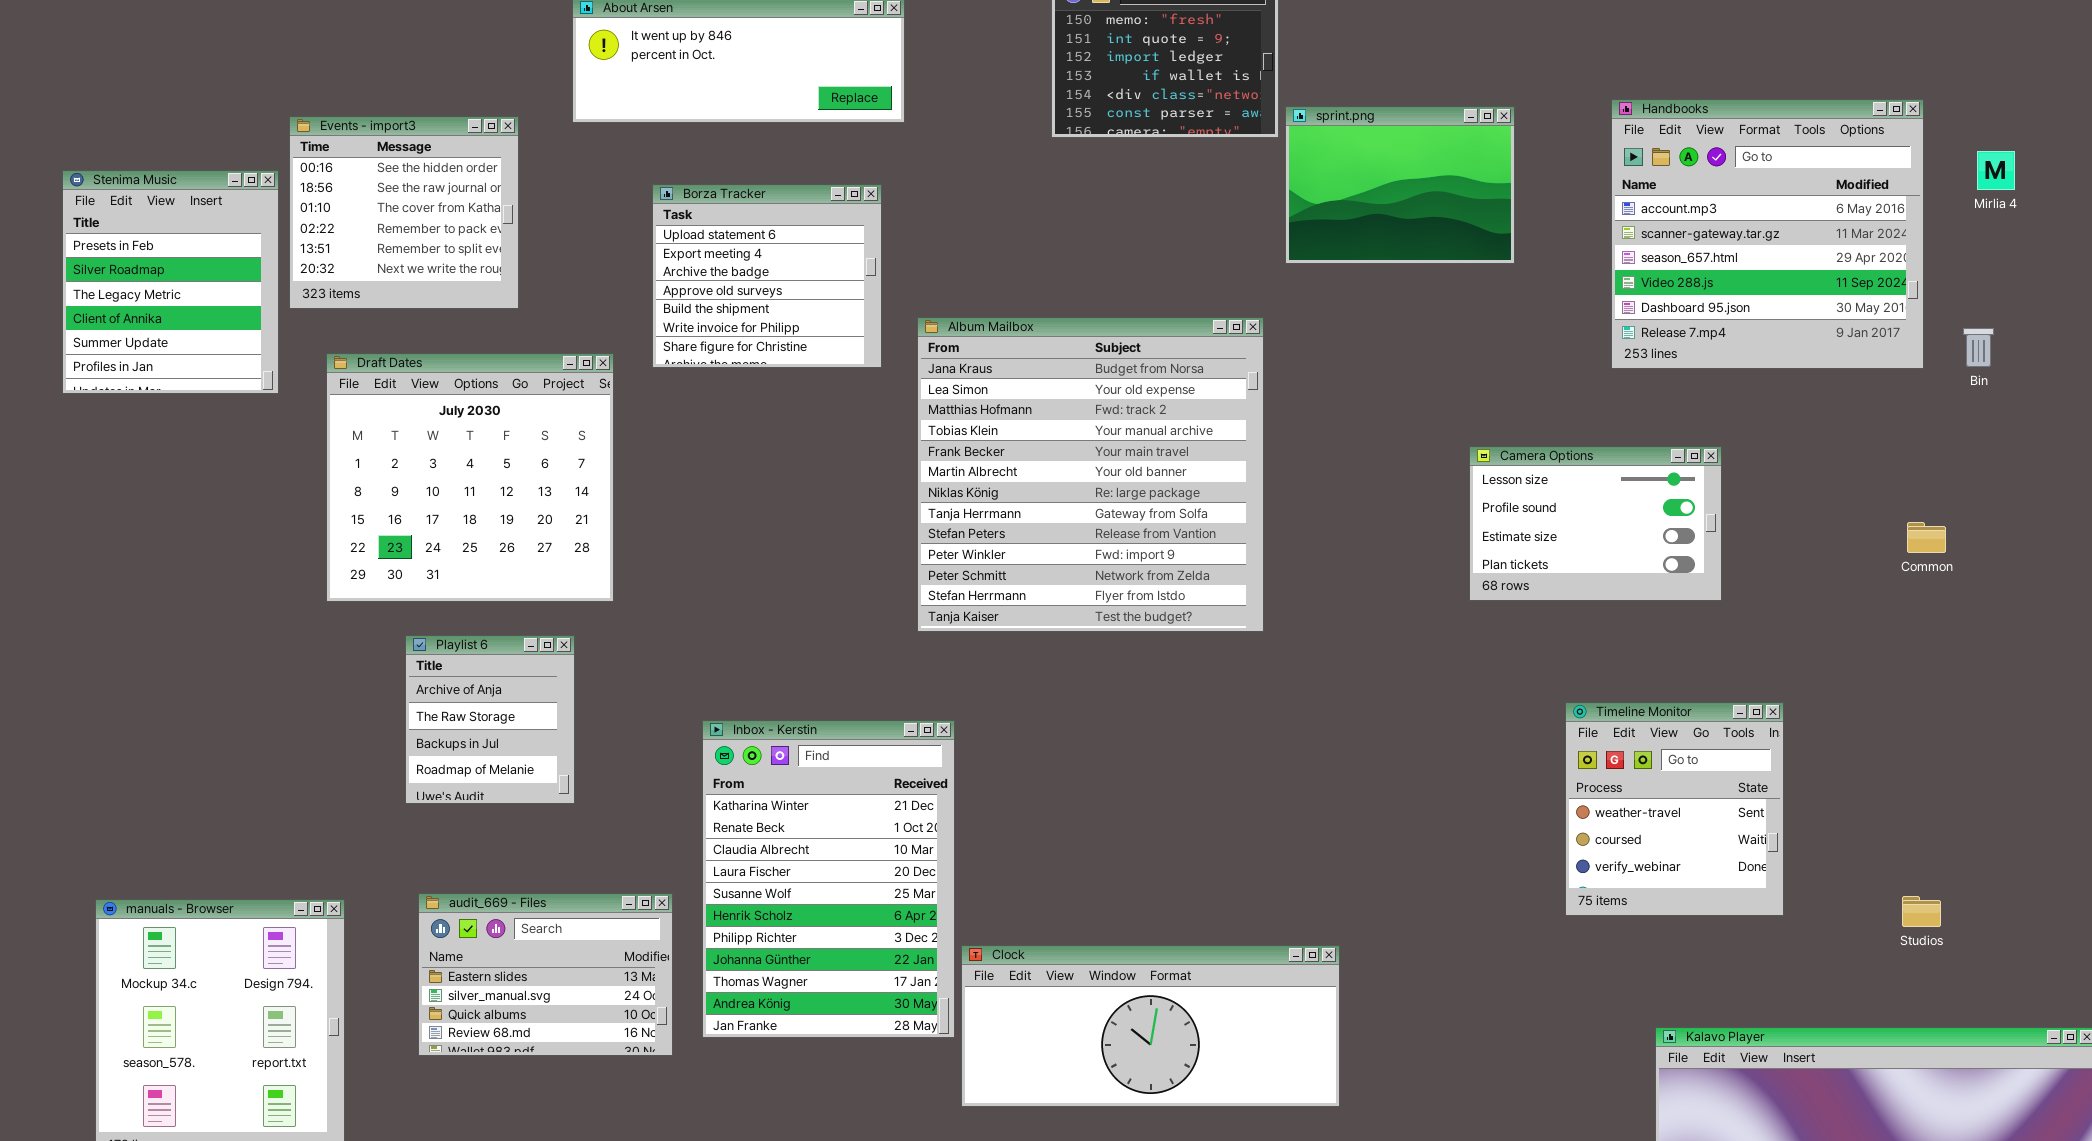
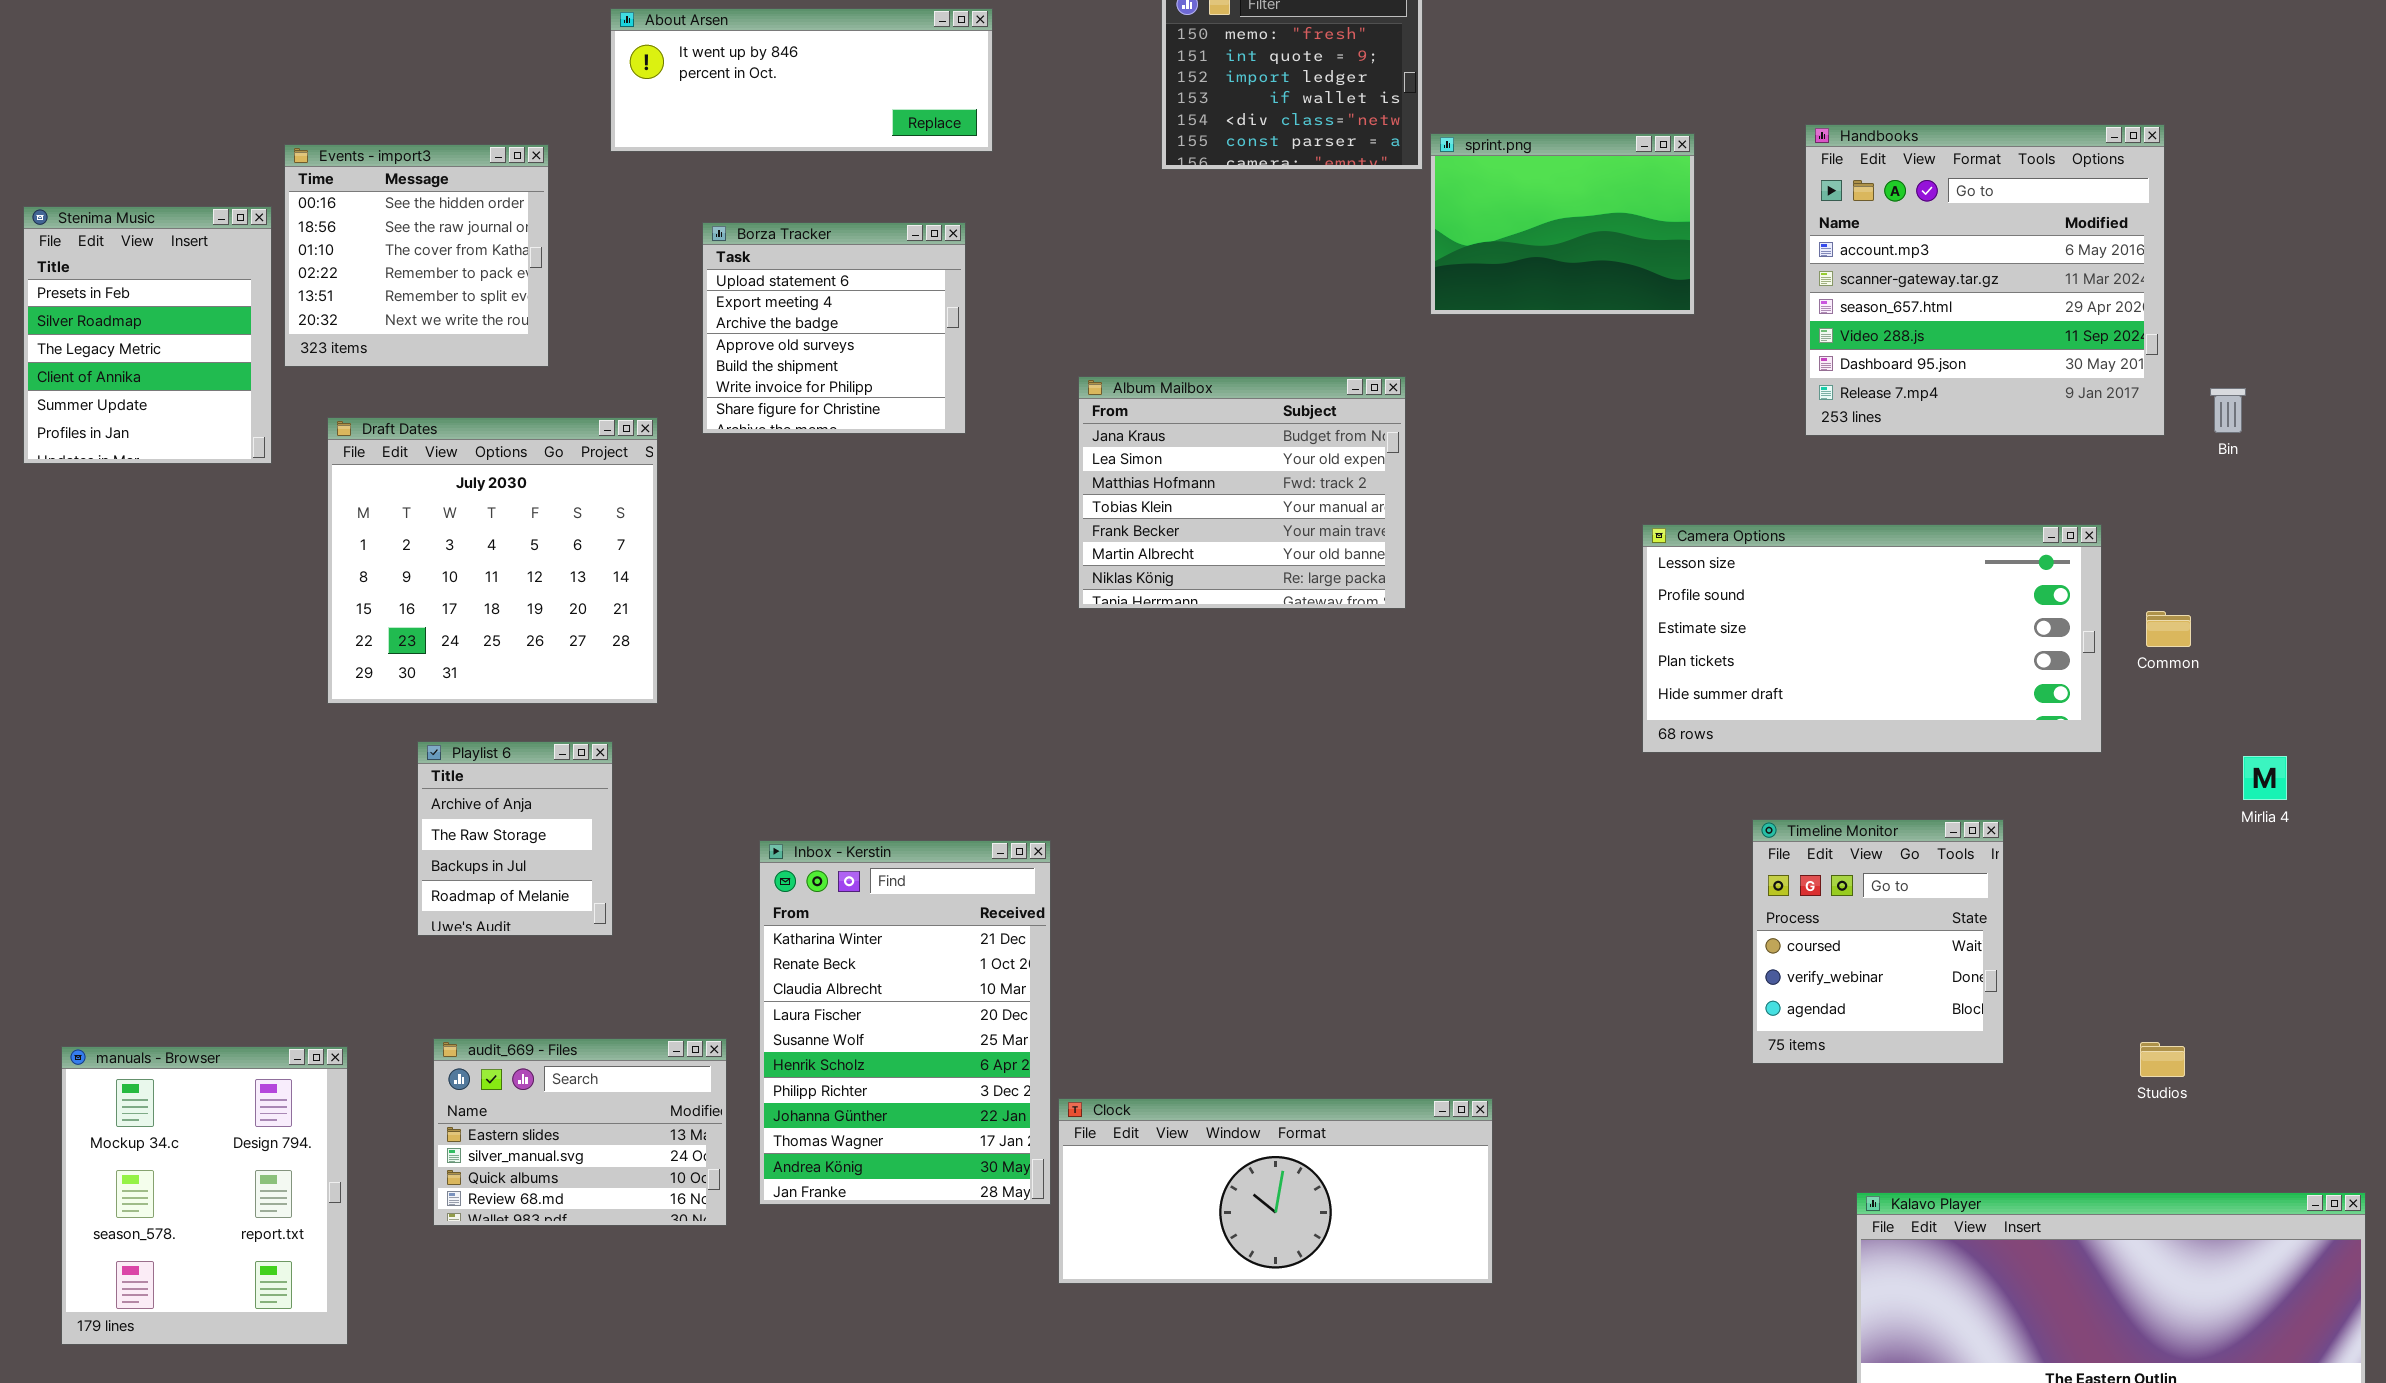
Mirlia 4: [1977,151,2015,190] -> [2243,756,2287,800], moved
Album Mailbox: [917,317,1264,632] -> [1078,376,1406,609], resized
Camera Options: [1469,446,1722,601] -> [1642,524,2102,753], resized
Timeline Monitor: [1565,702,1784,916] -> [1752,819,2004,1064], scrolled down 1 row

